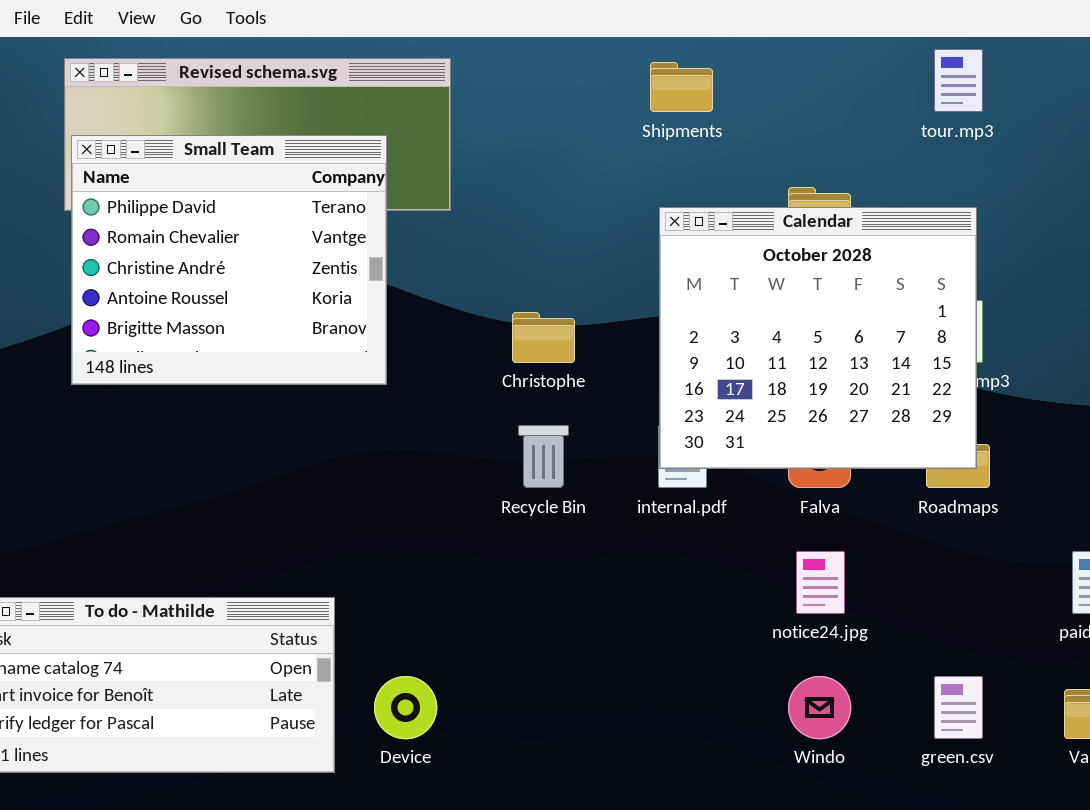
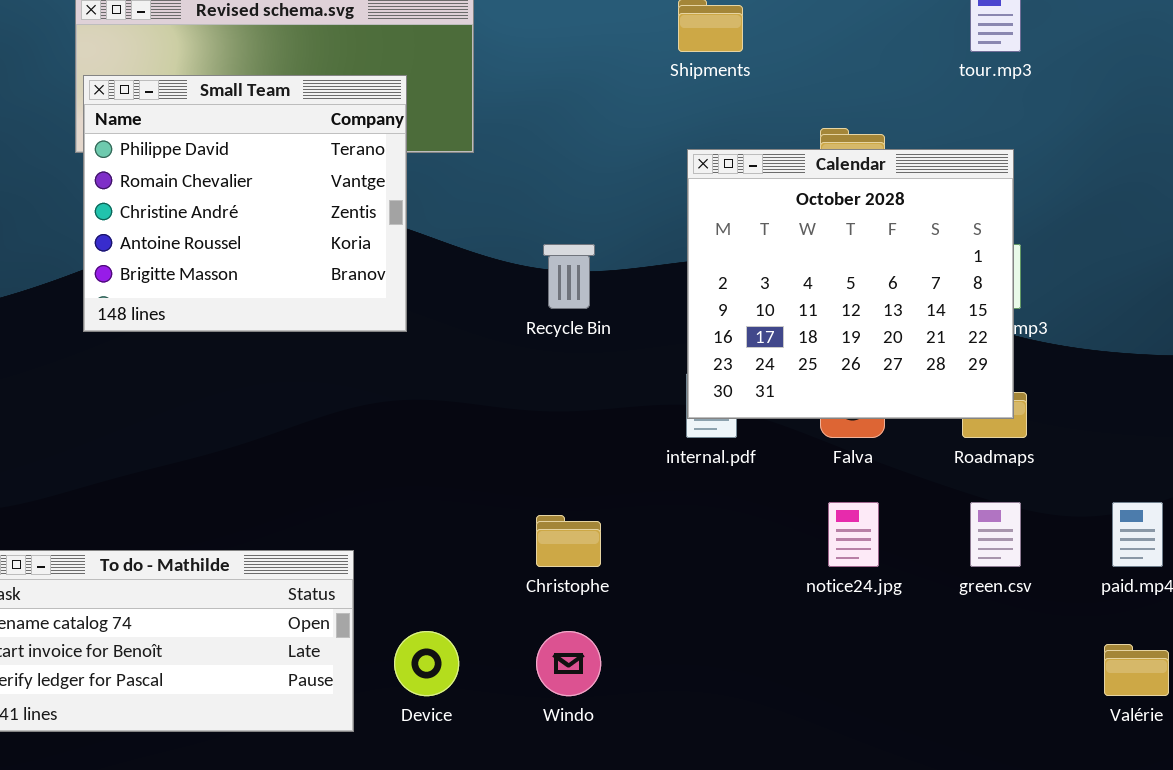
Christophe: [512,312,575,363] -> [536,515,601,567], moved
Recycle Bin: [518,425,569,488] -> [543,244,595,309], moved
Windo: [788,676,851,739] -> [536,631,601,696], moved
green.csv: [934,676,983,739] -> [970,502,1021,567], moved

